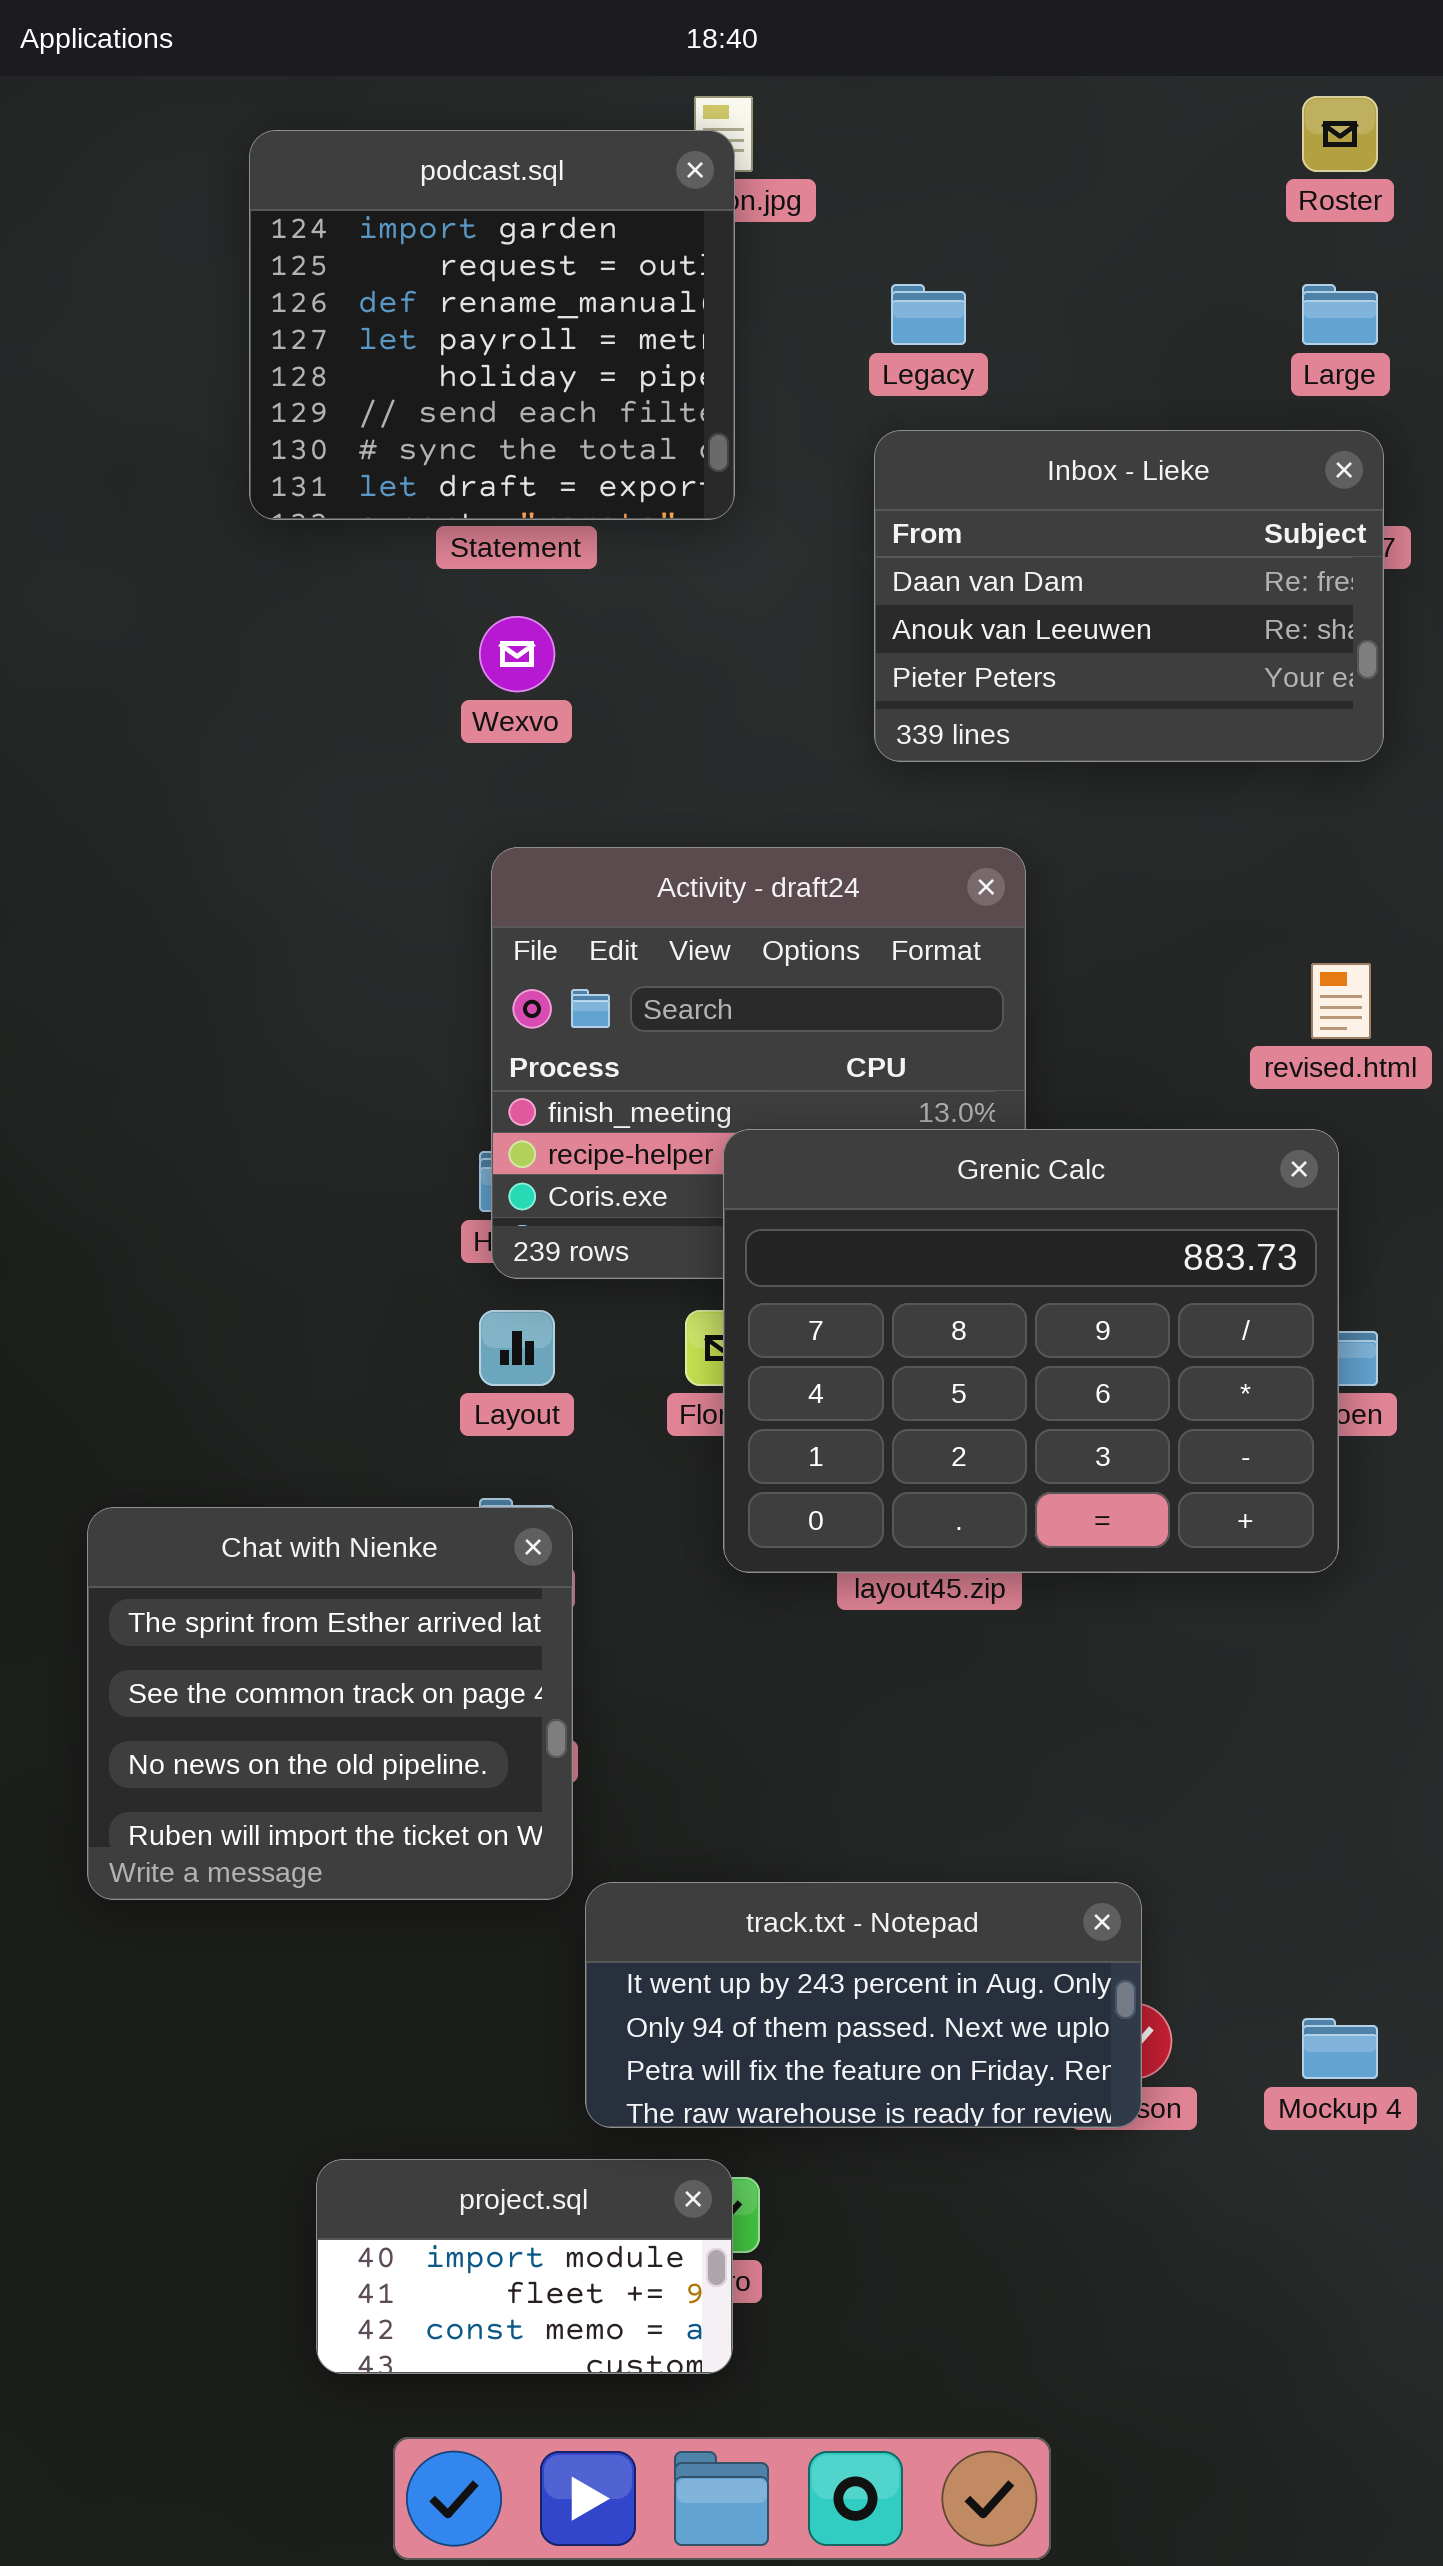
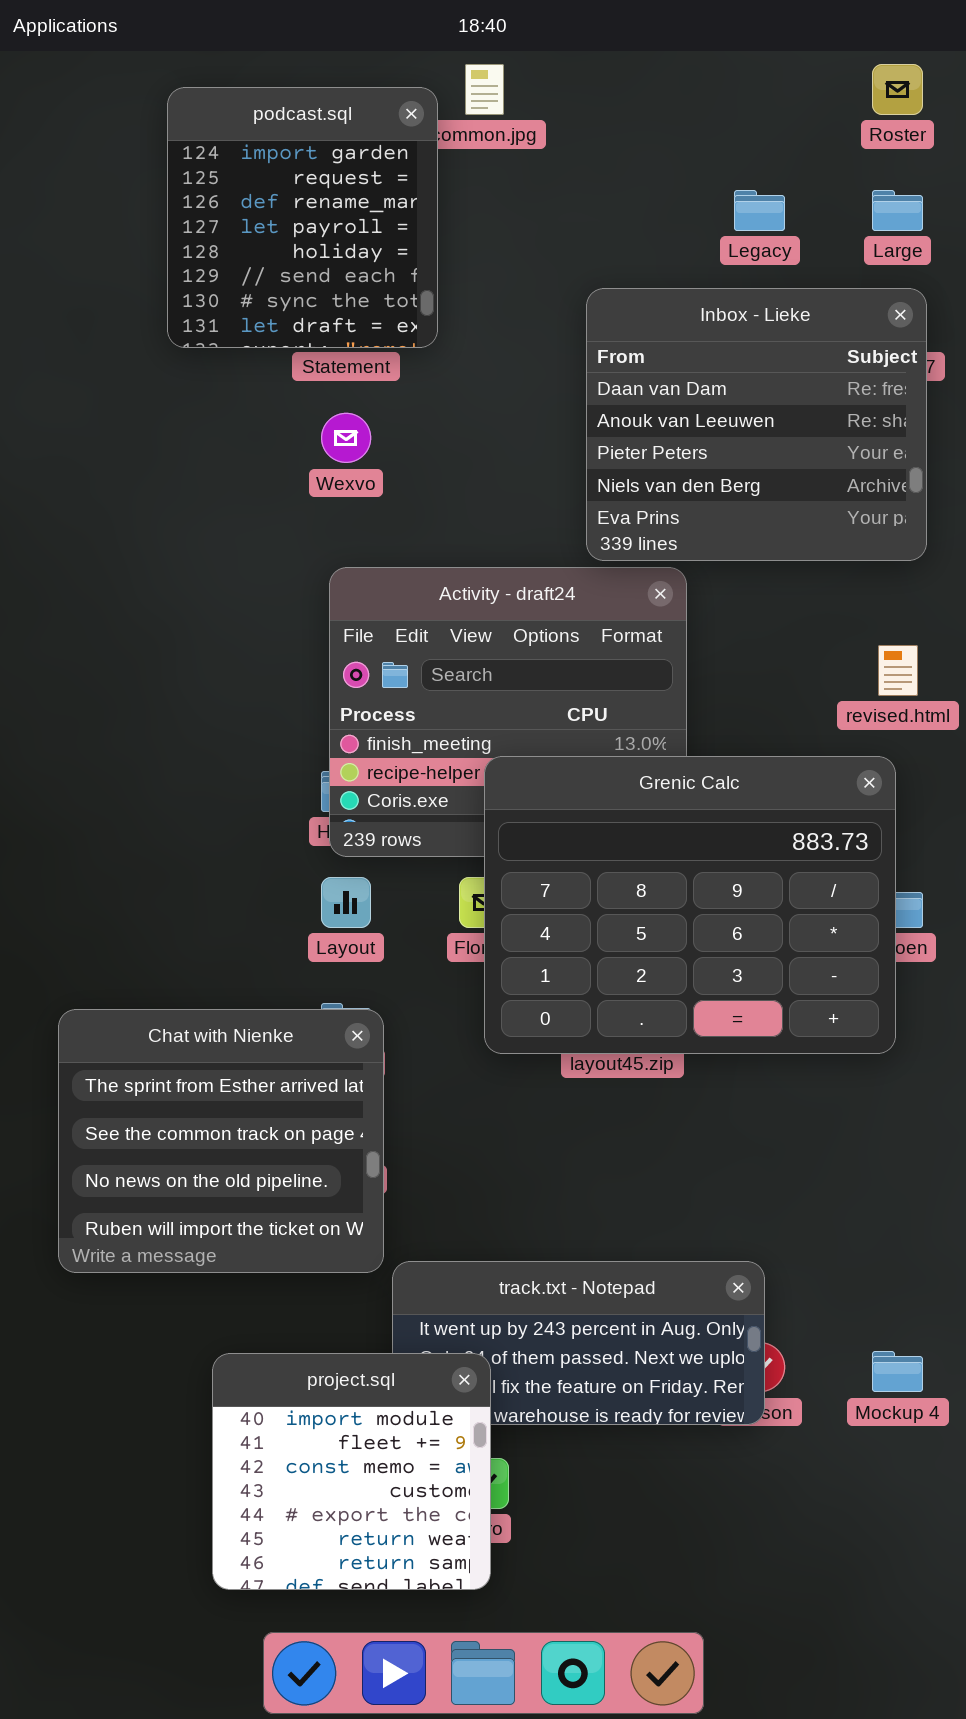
podcast.sql: [249,130,735,520] -> [167,87,438,348], resized
Legacy: [891,284,966,345] -> [734,190,785,231], moved
Inbox - Lieke: [874,430,1384,762] -> [586,288,927,561], resized
project.sql: [316,2159,733,2374] -> [212,1353,491,1590], resized

